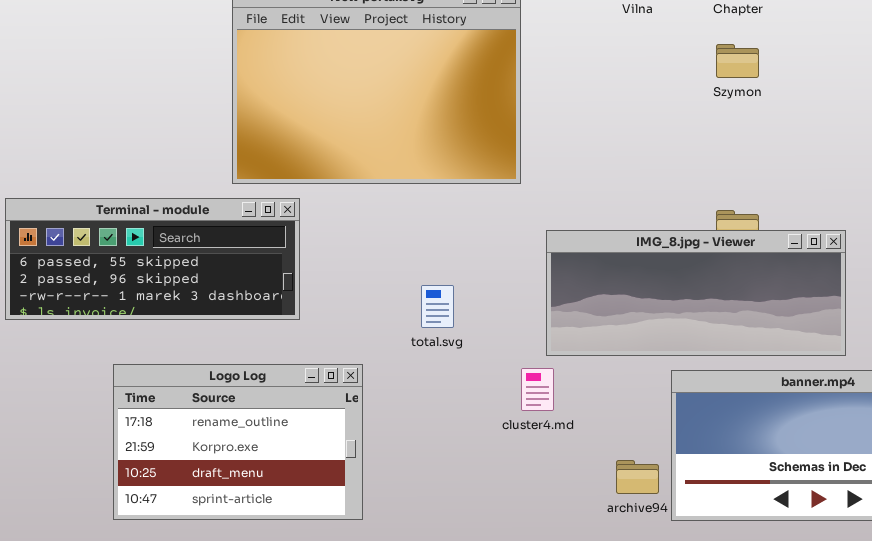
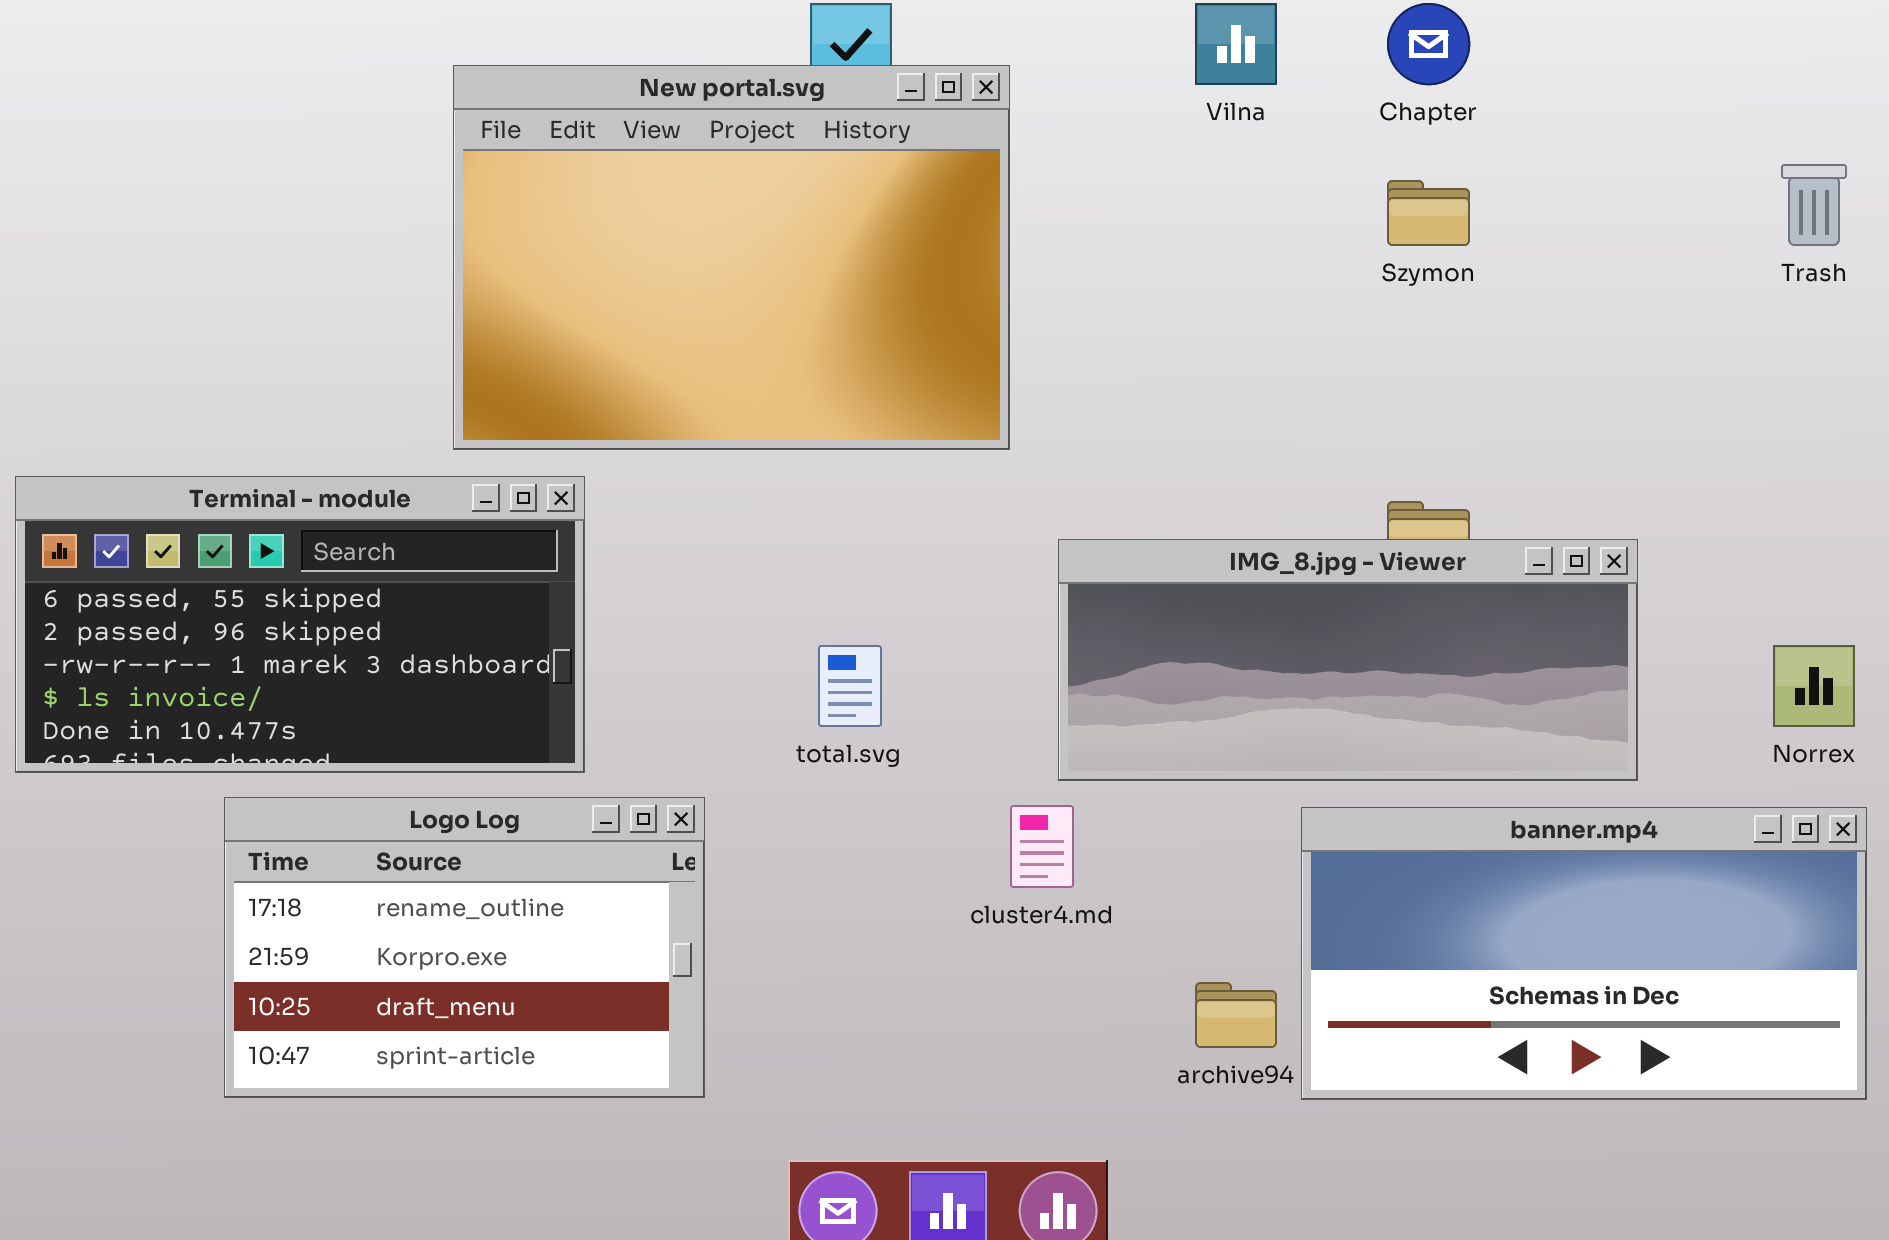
Terminal - module: [5,198,300,320] -> [15,476,585,773], resized

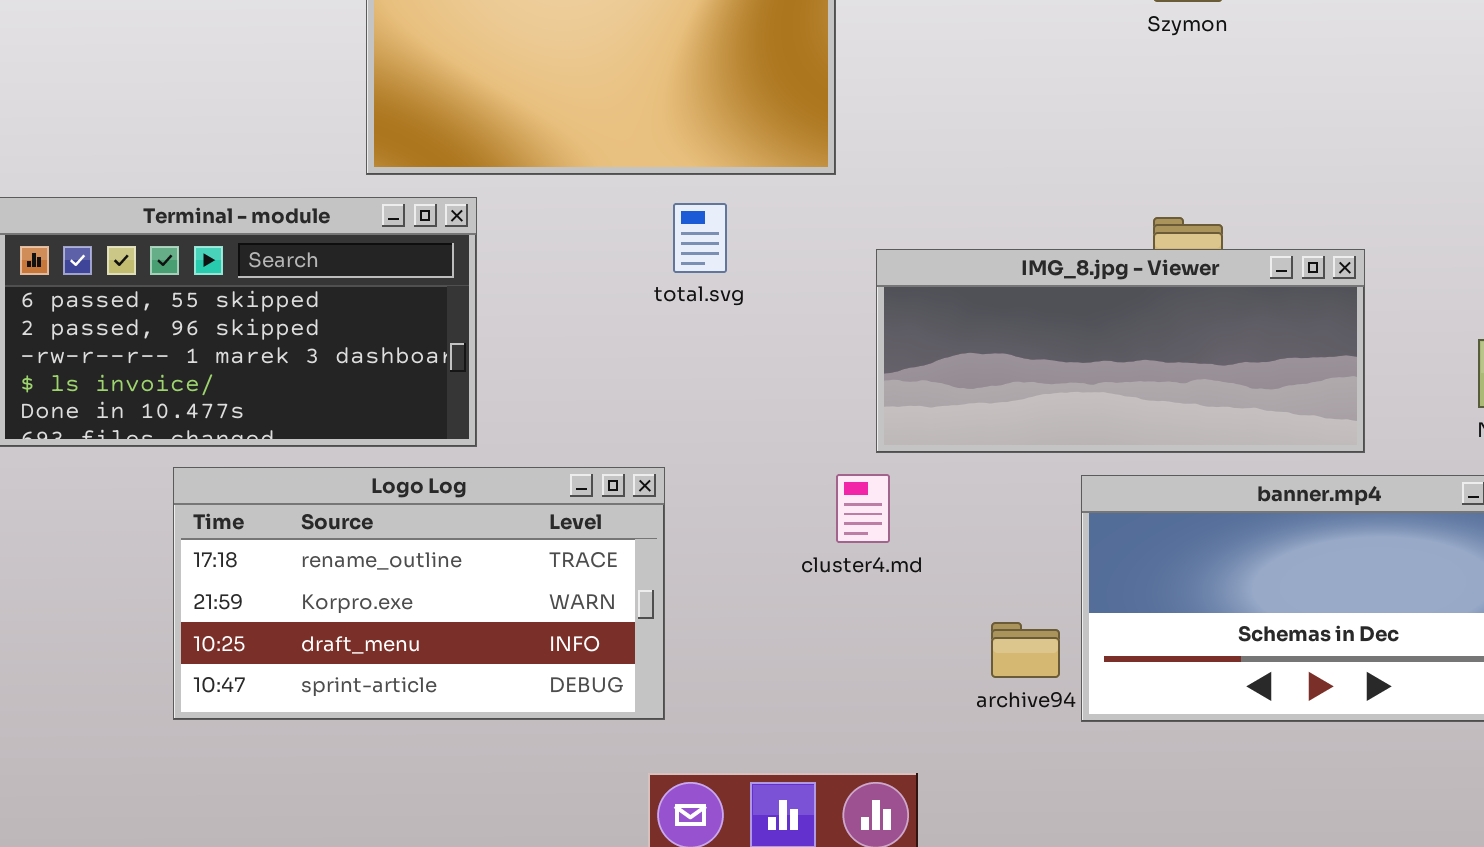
total.svg: [818,645,882,727] -> [673,203,727,273], moved
Logo Log: [224,797,705,1098] -> [173,467,665,720], resized

